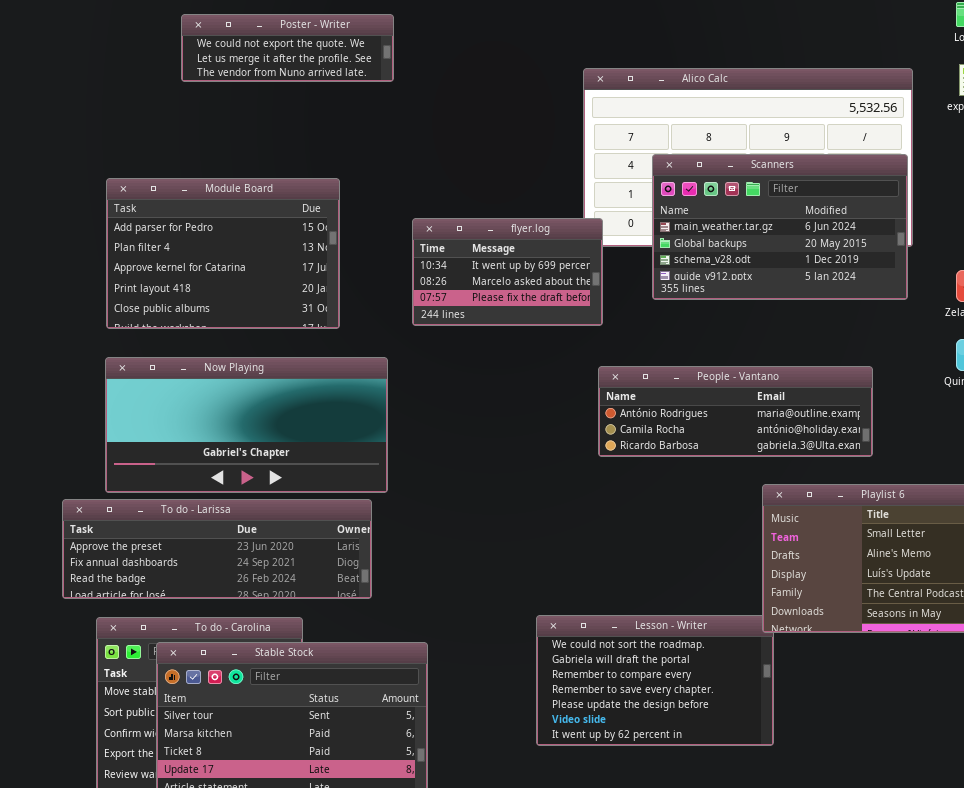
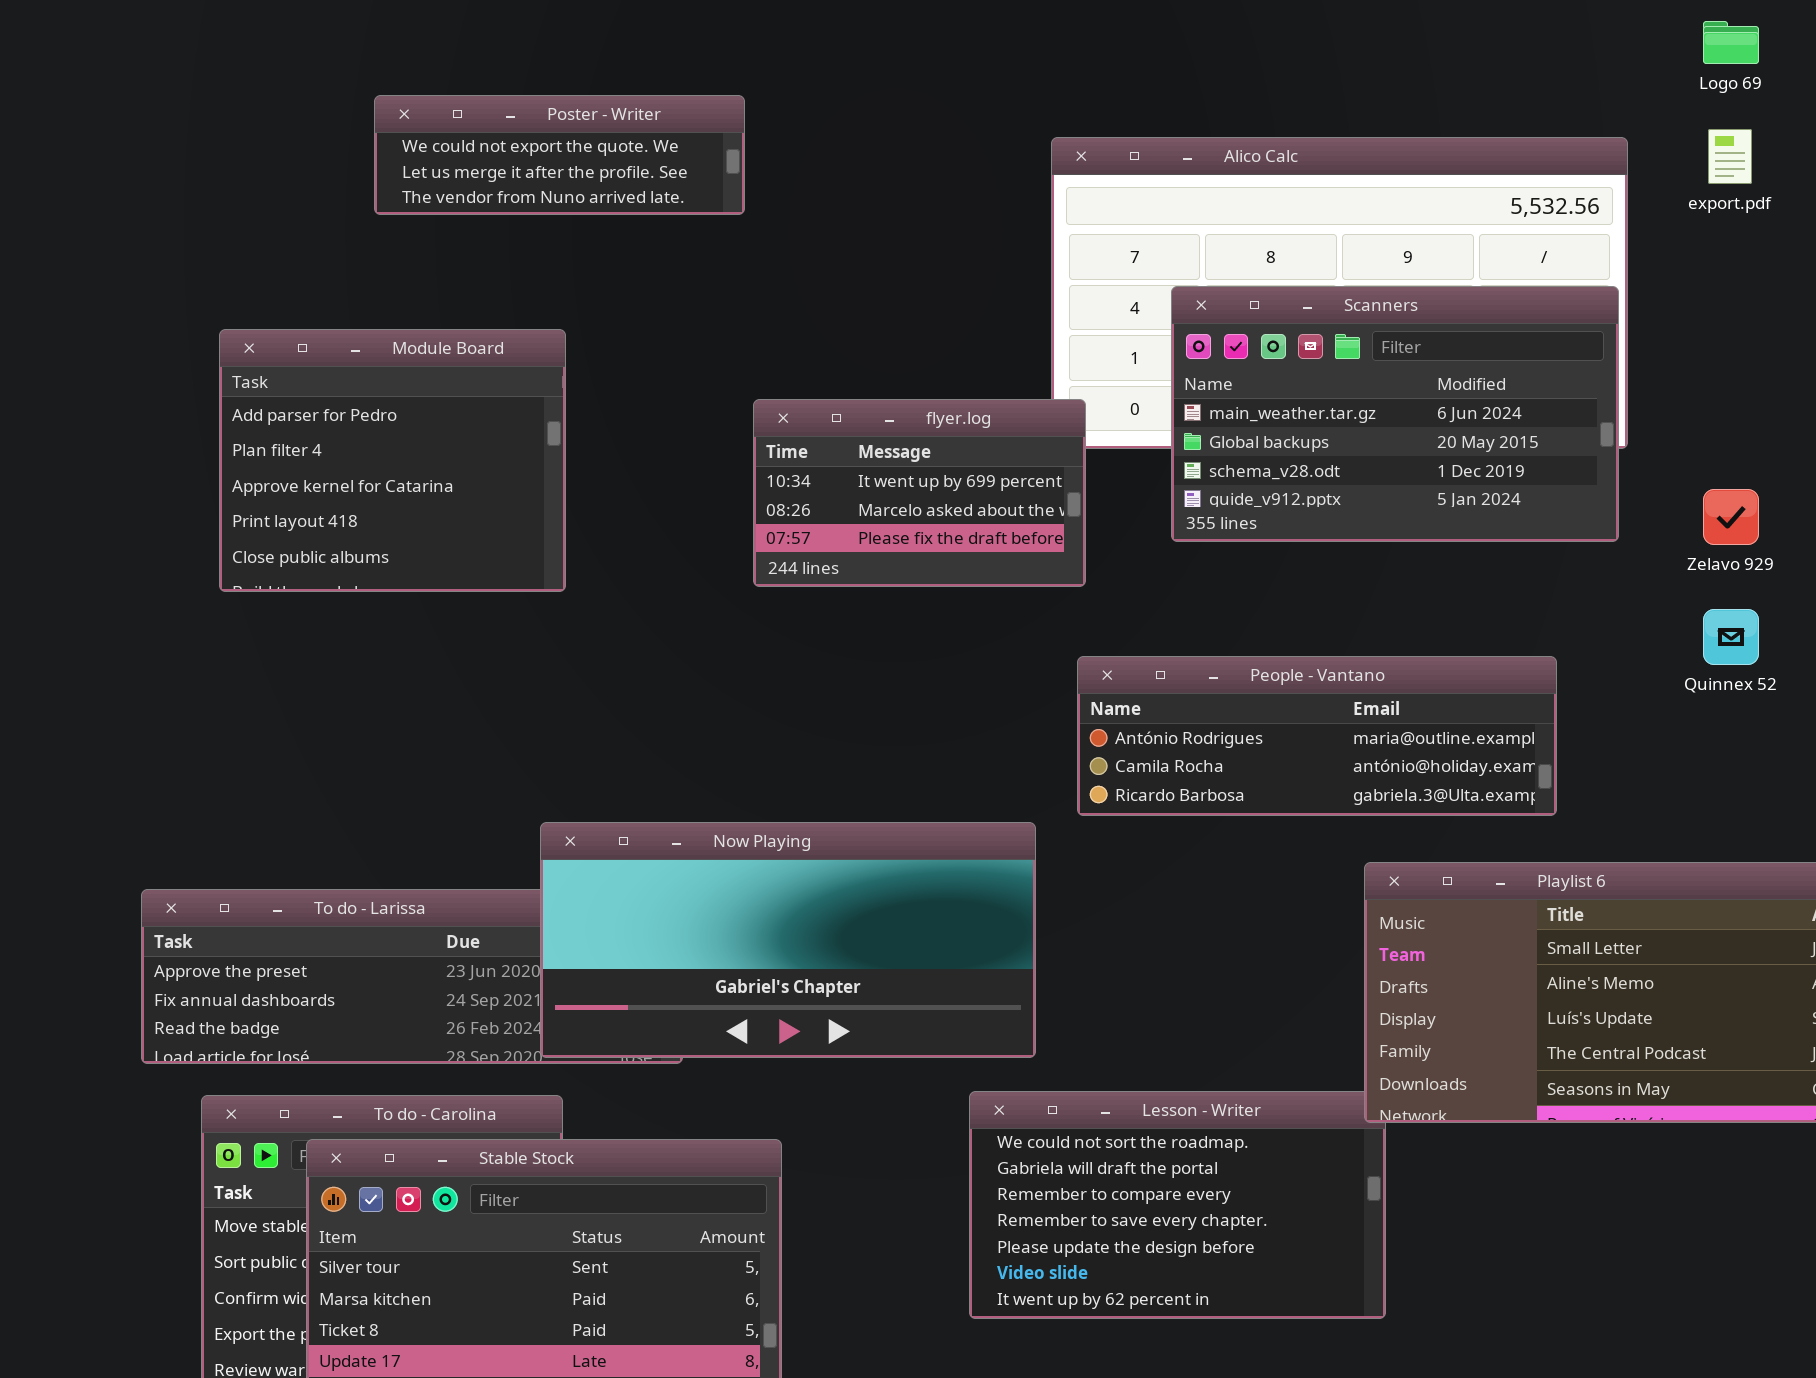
Poster - Writer: [181,14,394,82] -> [374,95,745,215], moved
Module Board: [106,178,340,329] -> [219,329,566,592], resized
Now Playing: [105,357,388,493] -> [540,822,1036,1058], moved

